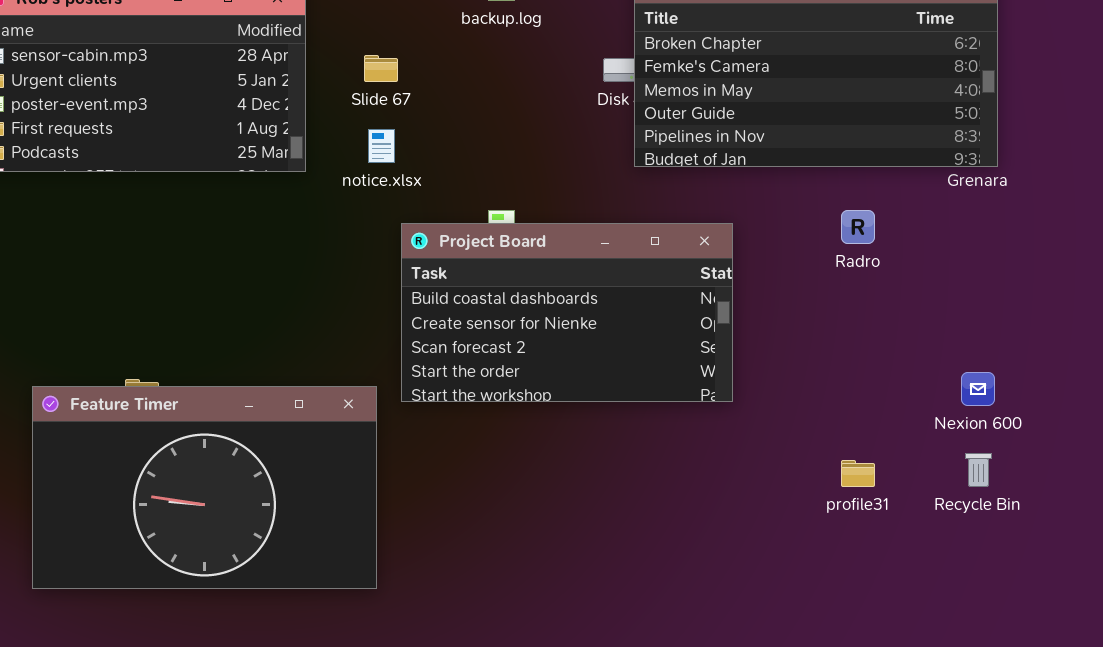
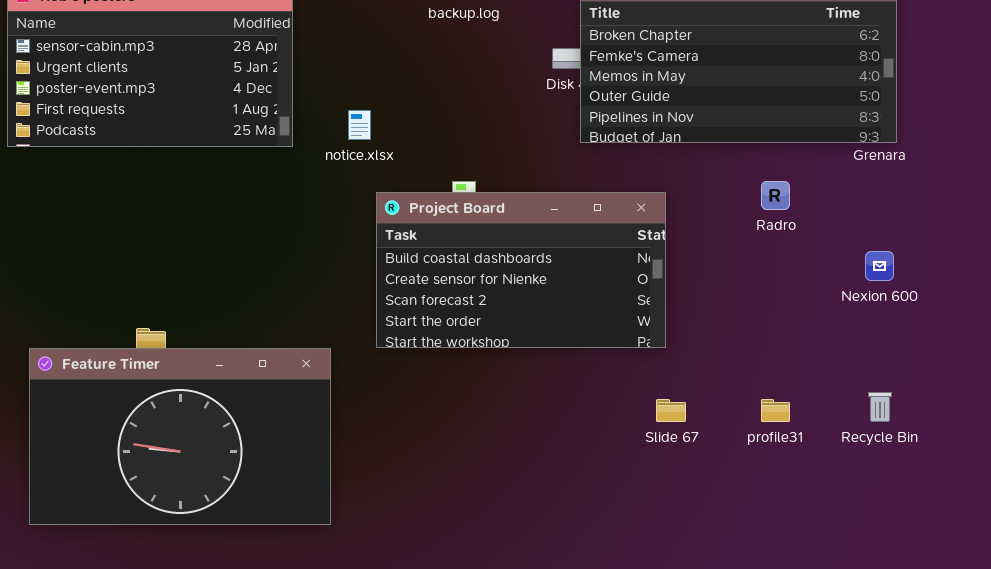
Slide 67: [364,55,398,82] -> [656,399,686,422], moved
Nexion 600: [961,372,995,406] -> [865,251,894,281], moved
Feature Timer: [32,386,377,589] -> [29,348,331,525], moved

